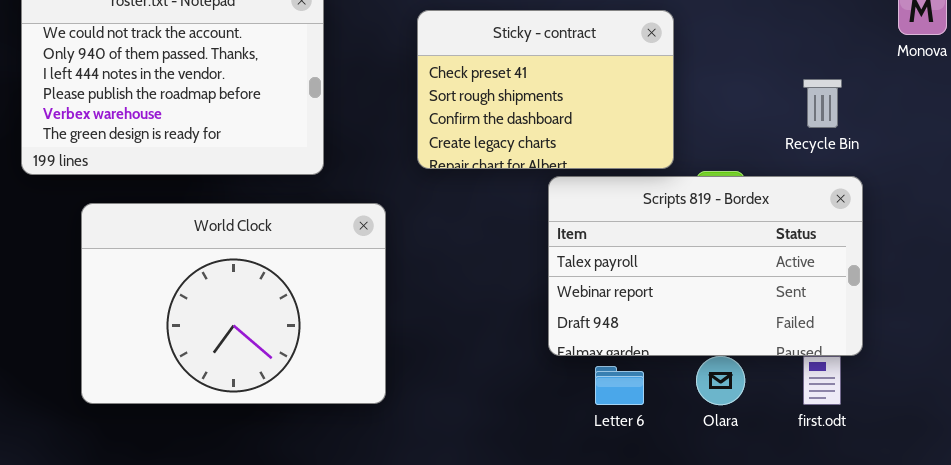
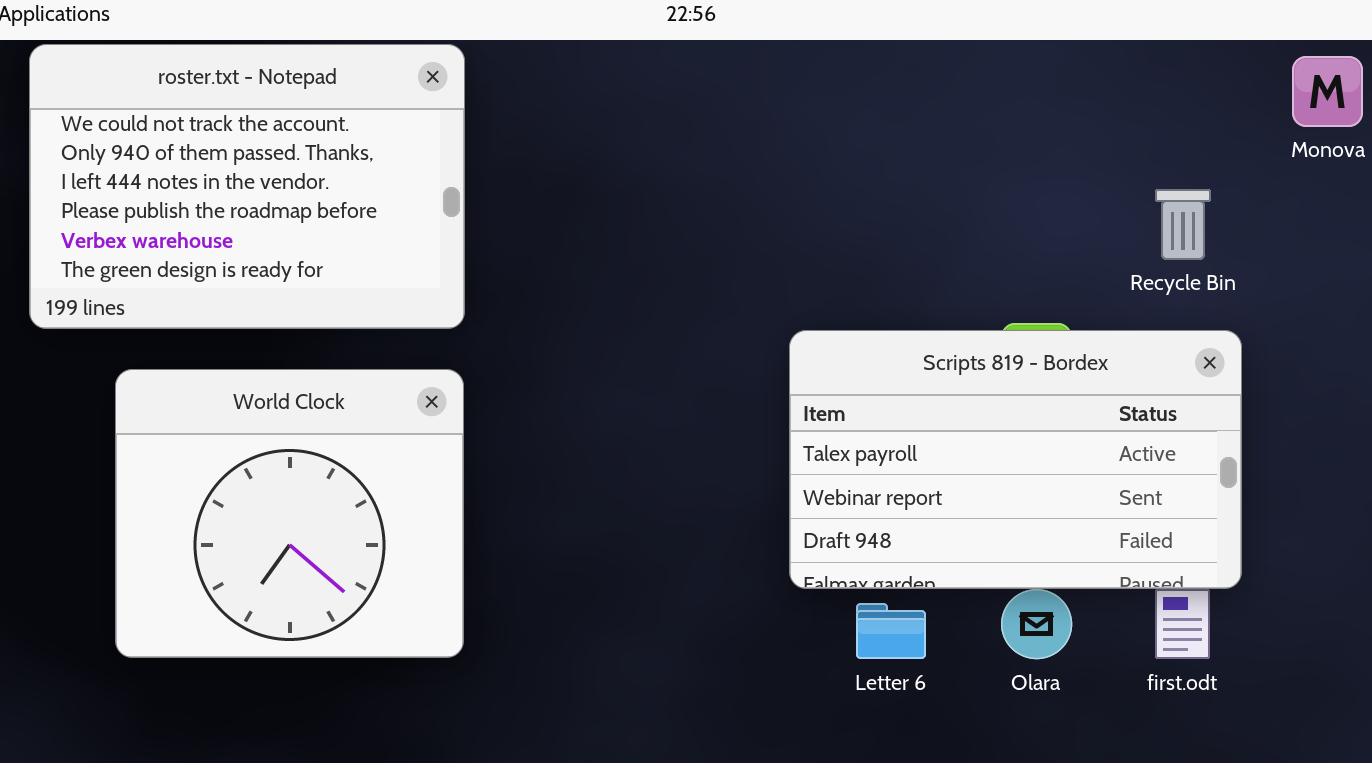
Sticky - contract: [417,10,674,169] -> none, closed
World Clock: [81,203,386,404] -> [115,369,464,658], resized

